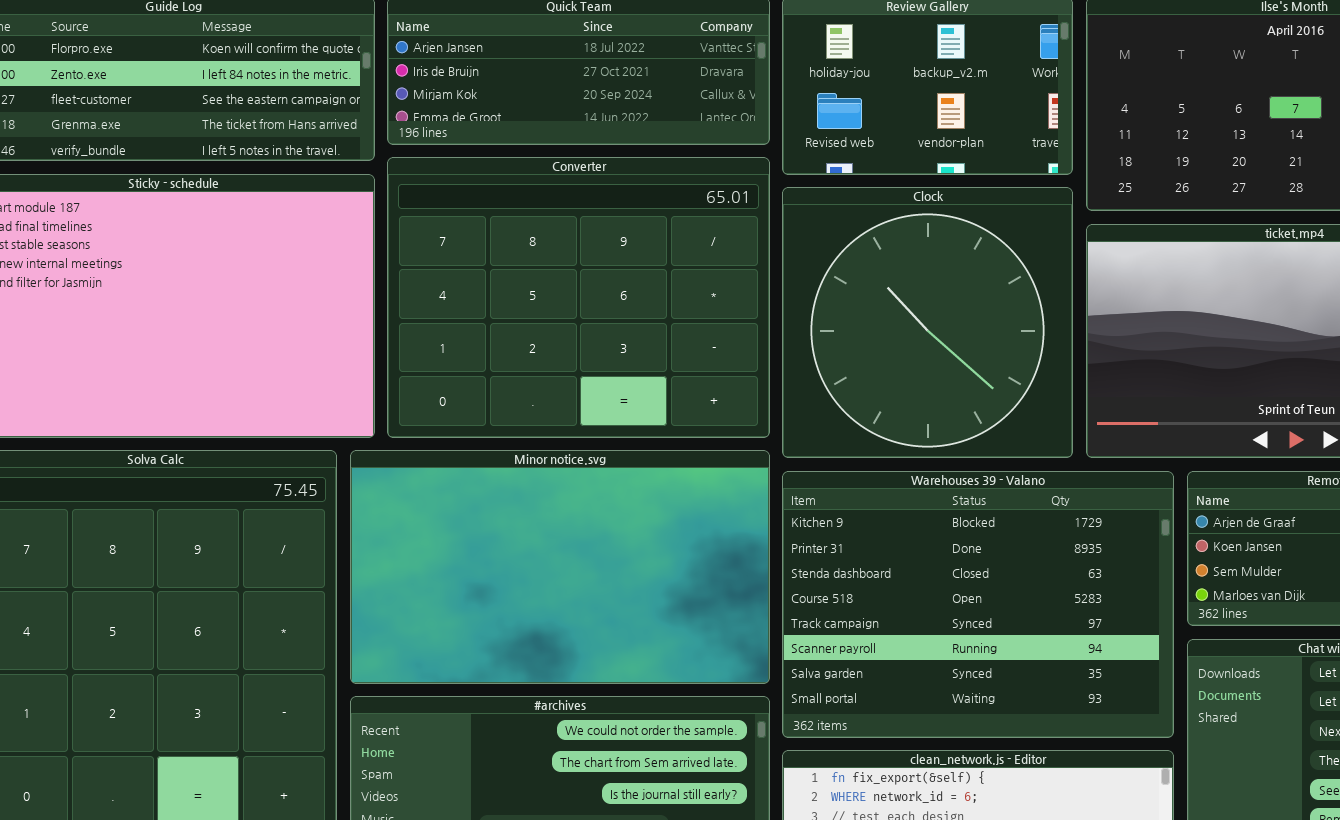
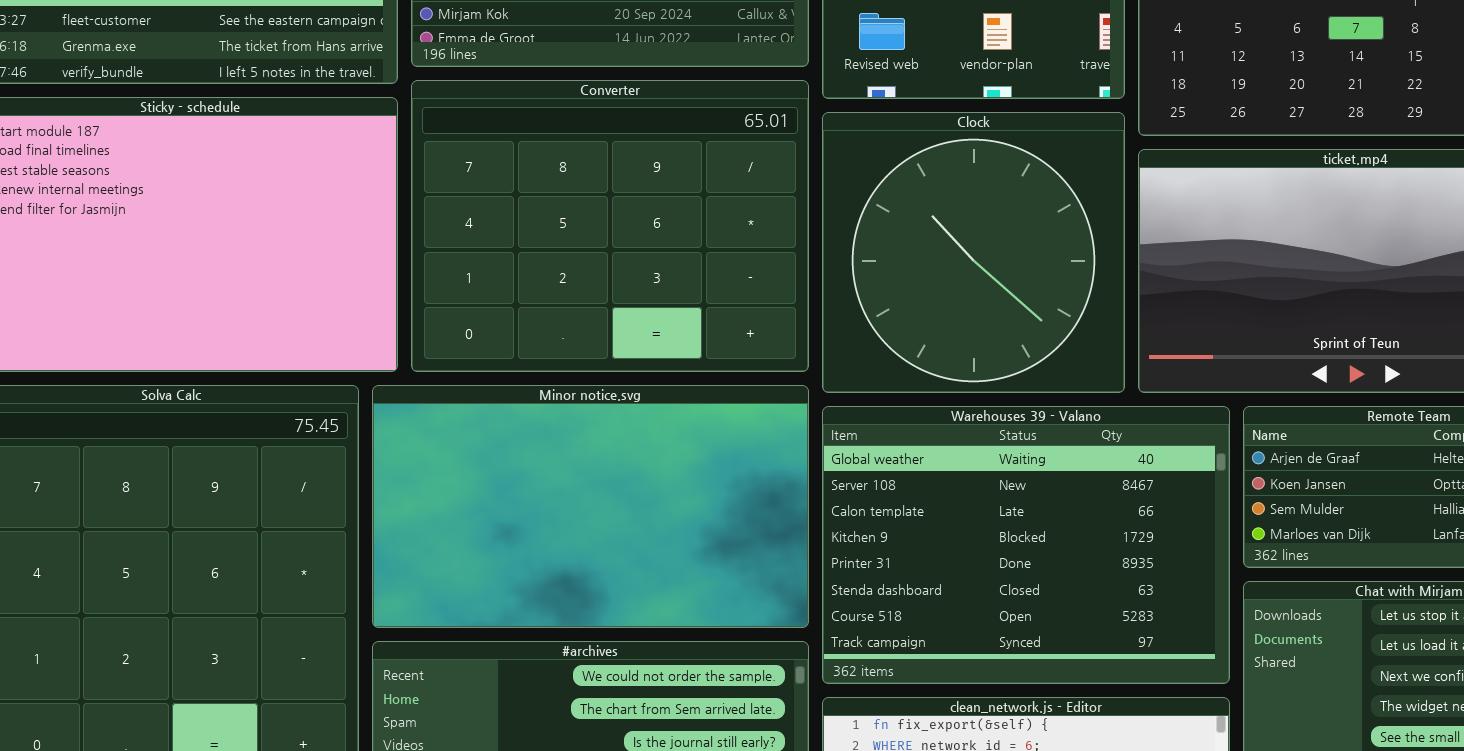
Warehouses 39 - Valano: [782,471,1174,738] -> [822,406,1230,684], scrolled up 3 rows

